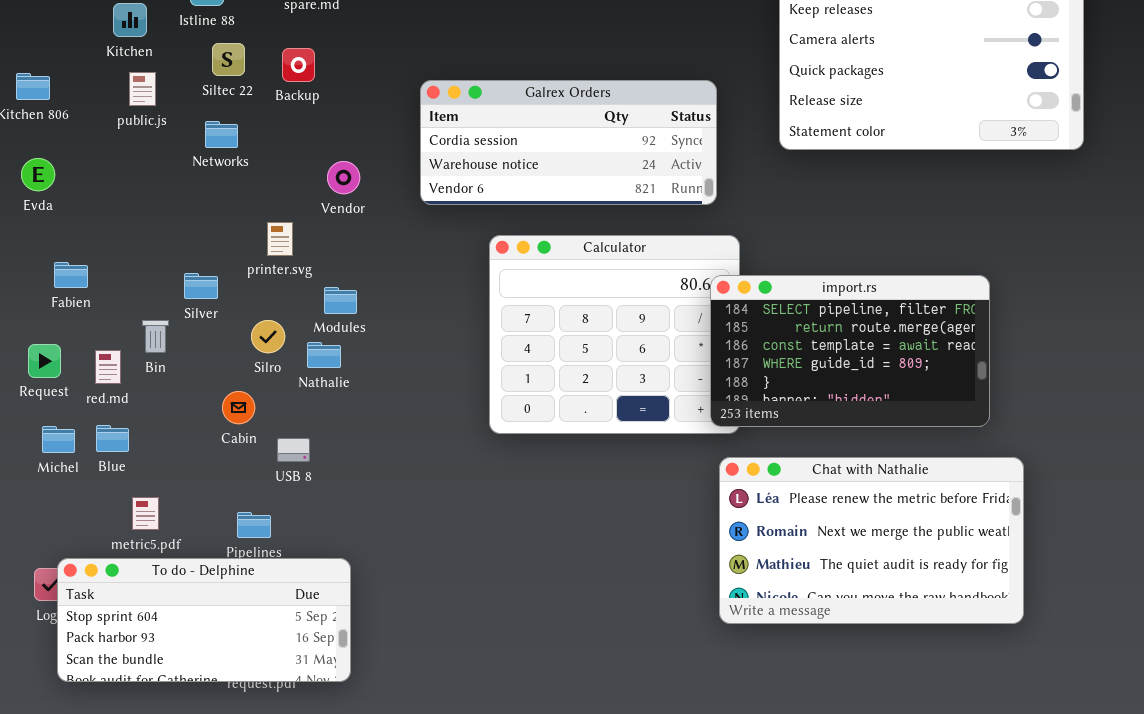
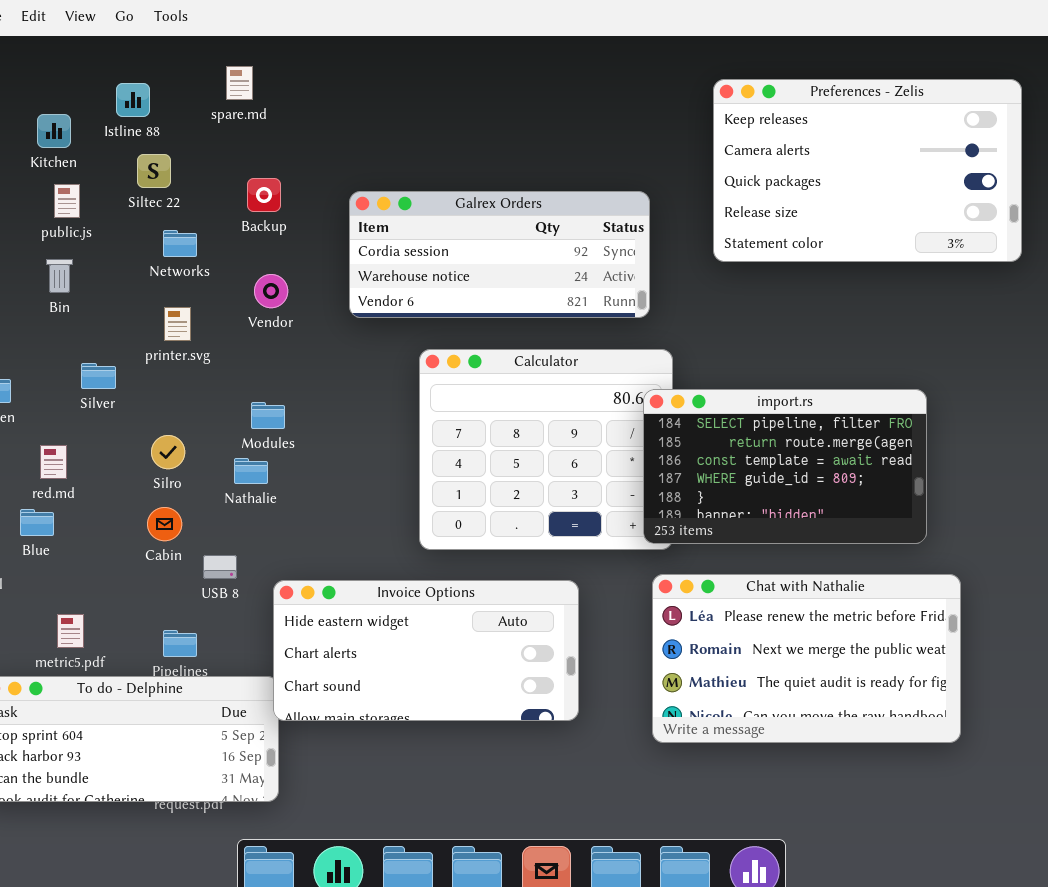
Backup: [282,48,315,82] -> [247,178,281,212], moved
Networks: [205,121,238,148] -> [163,230,197,257], moved
printer.svg: [267,222,293,256] -> [164,307,191,341], moved
Silver: [184,273,218,299] -> [81,363,116,389], moved
Bin: [142,320,169,353] -> [46,259,73,293], moved
Silro: [251,320,285,353] -> [151,435,185,469], moved
red.md: [95,350,121,384] -> [40,445,67,479], moved
Blue: [96,425,129,452] -> [20,509,54,536], moved
Invoice Options: none -> [273,580,579,721], opened

